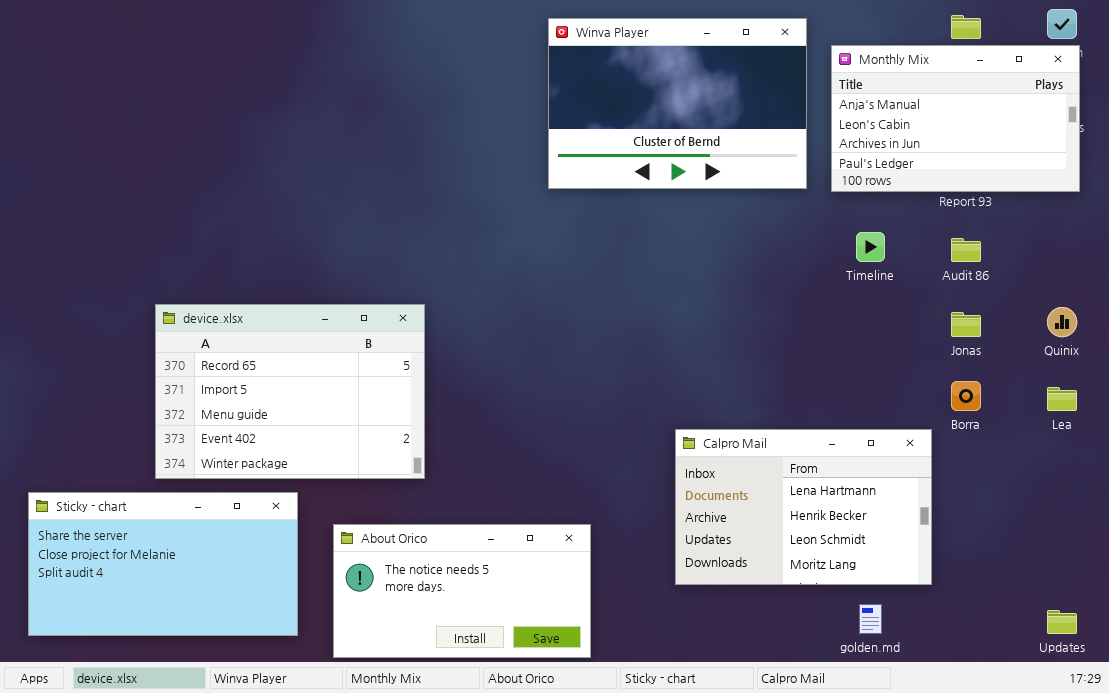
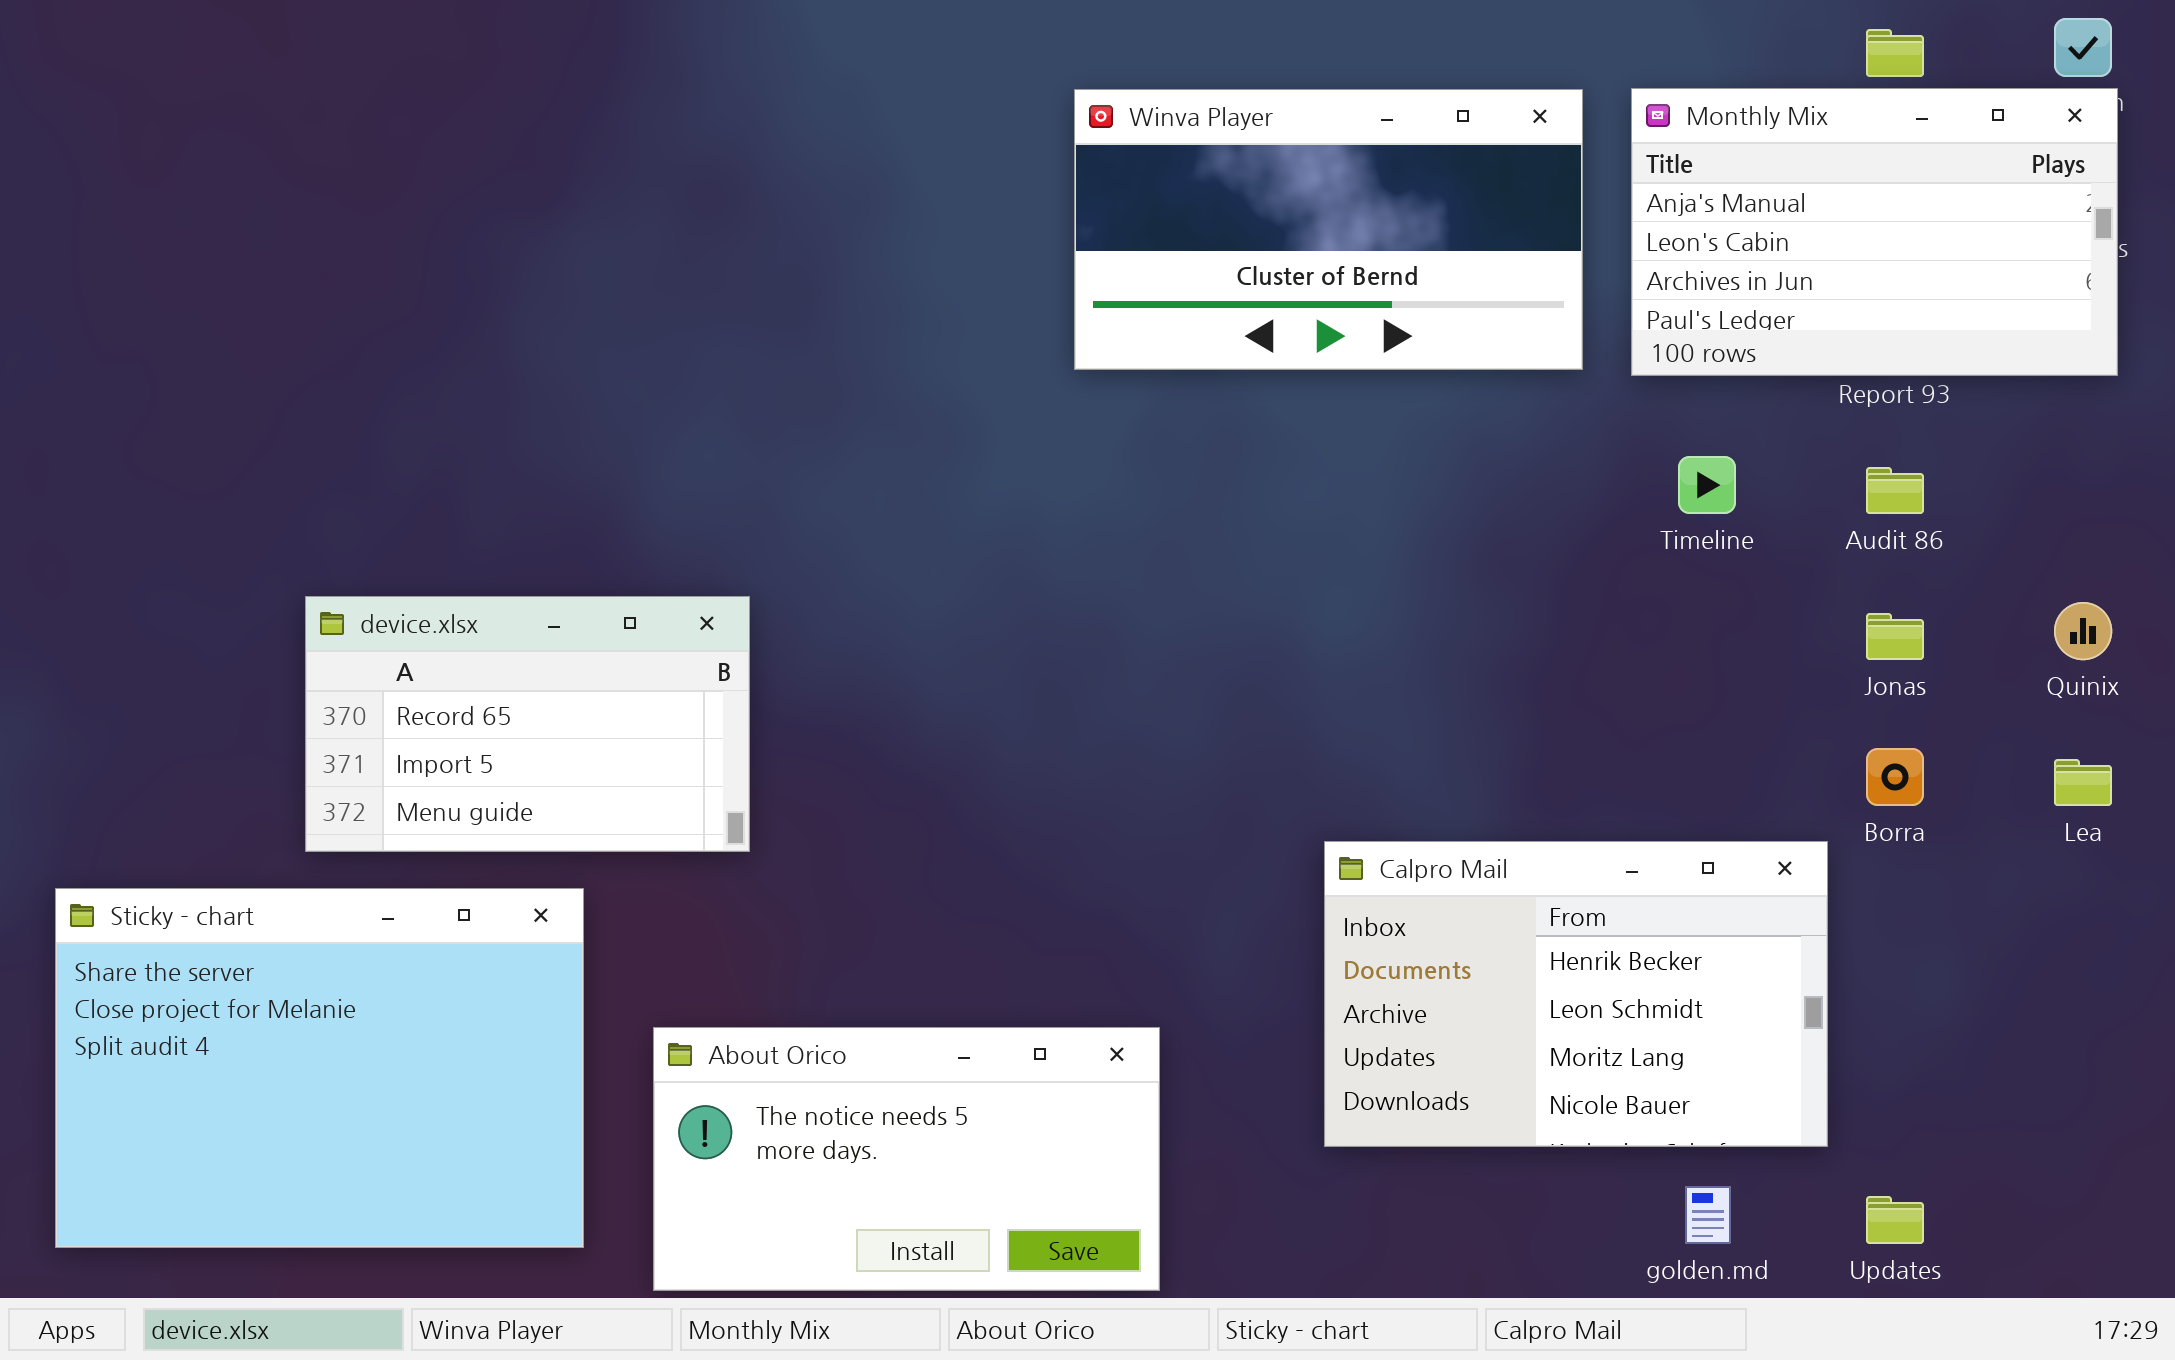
Winva Player: [548,18,807,189] -> [1074,89,1583,370], resized
device.xlsx: [155,304,425,479] -> [305,596,750,852], resized
Calpro Mail: [675,429,932,585] -> [1324,841,1828,1147], scrolled down 1 row
Sticky - chart: [28,492,298,636] -> [55,888,584,1248], resized
Updates: [1047,610,1077,634] -> [1866,1196,1924,1244], moved

